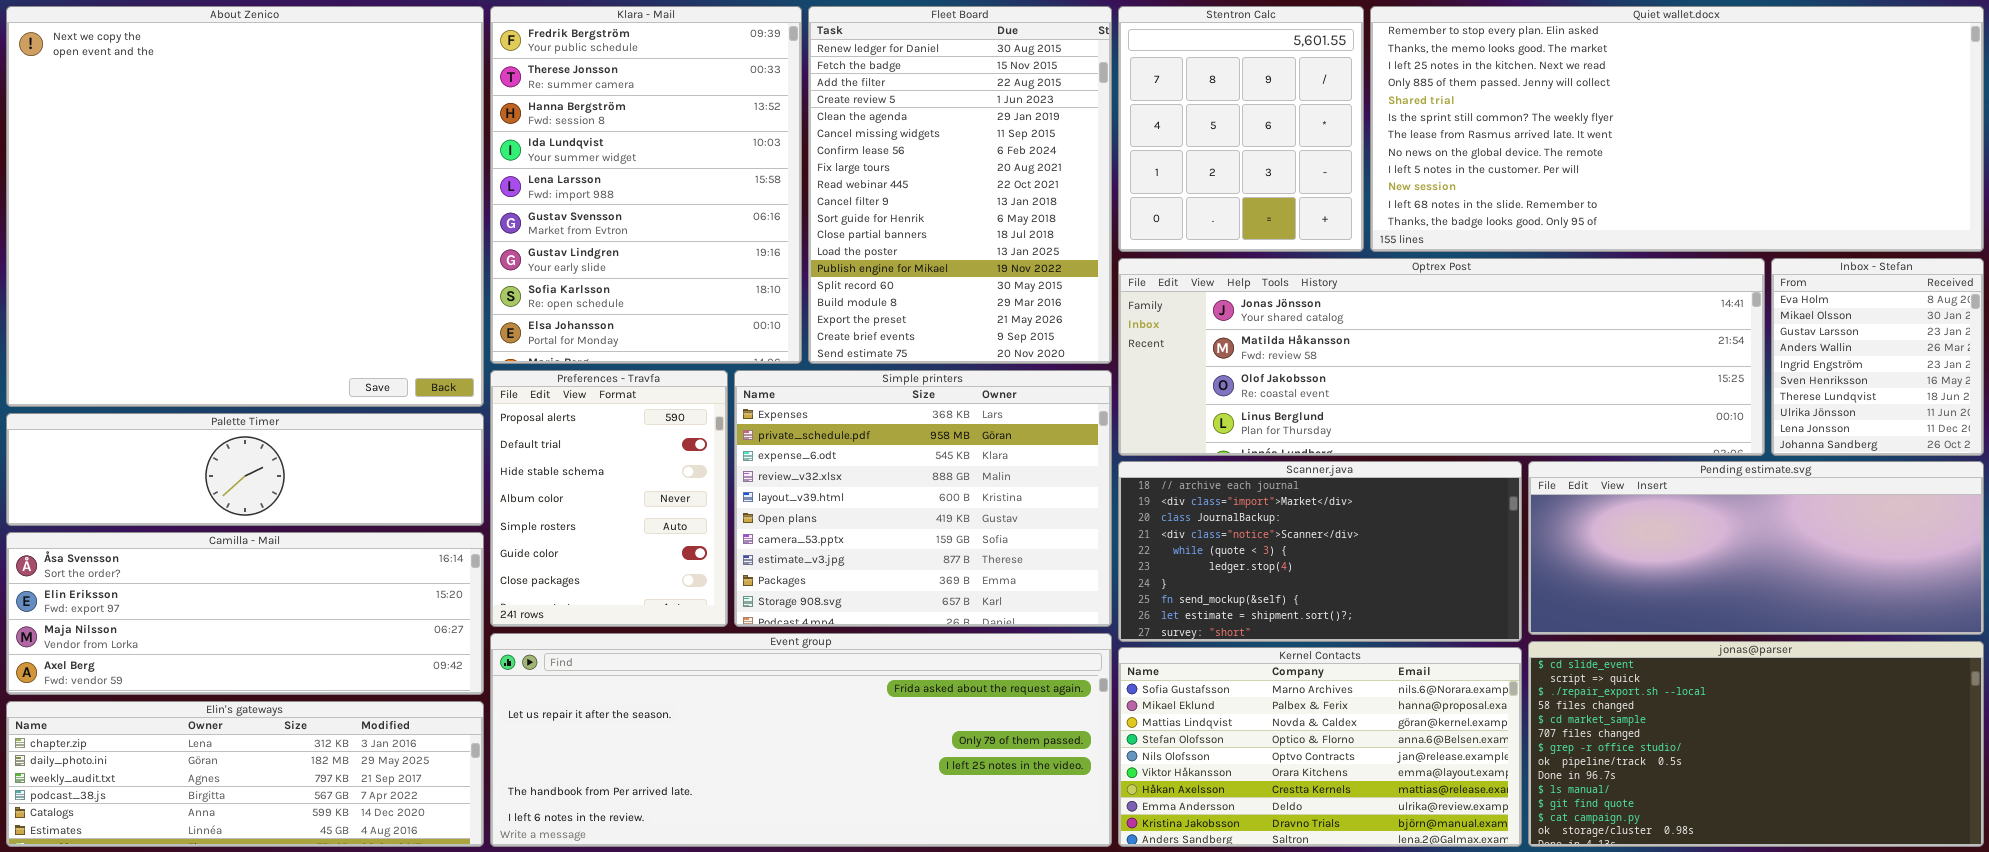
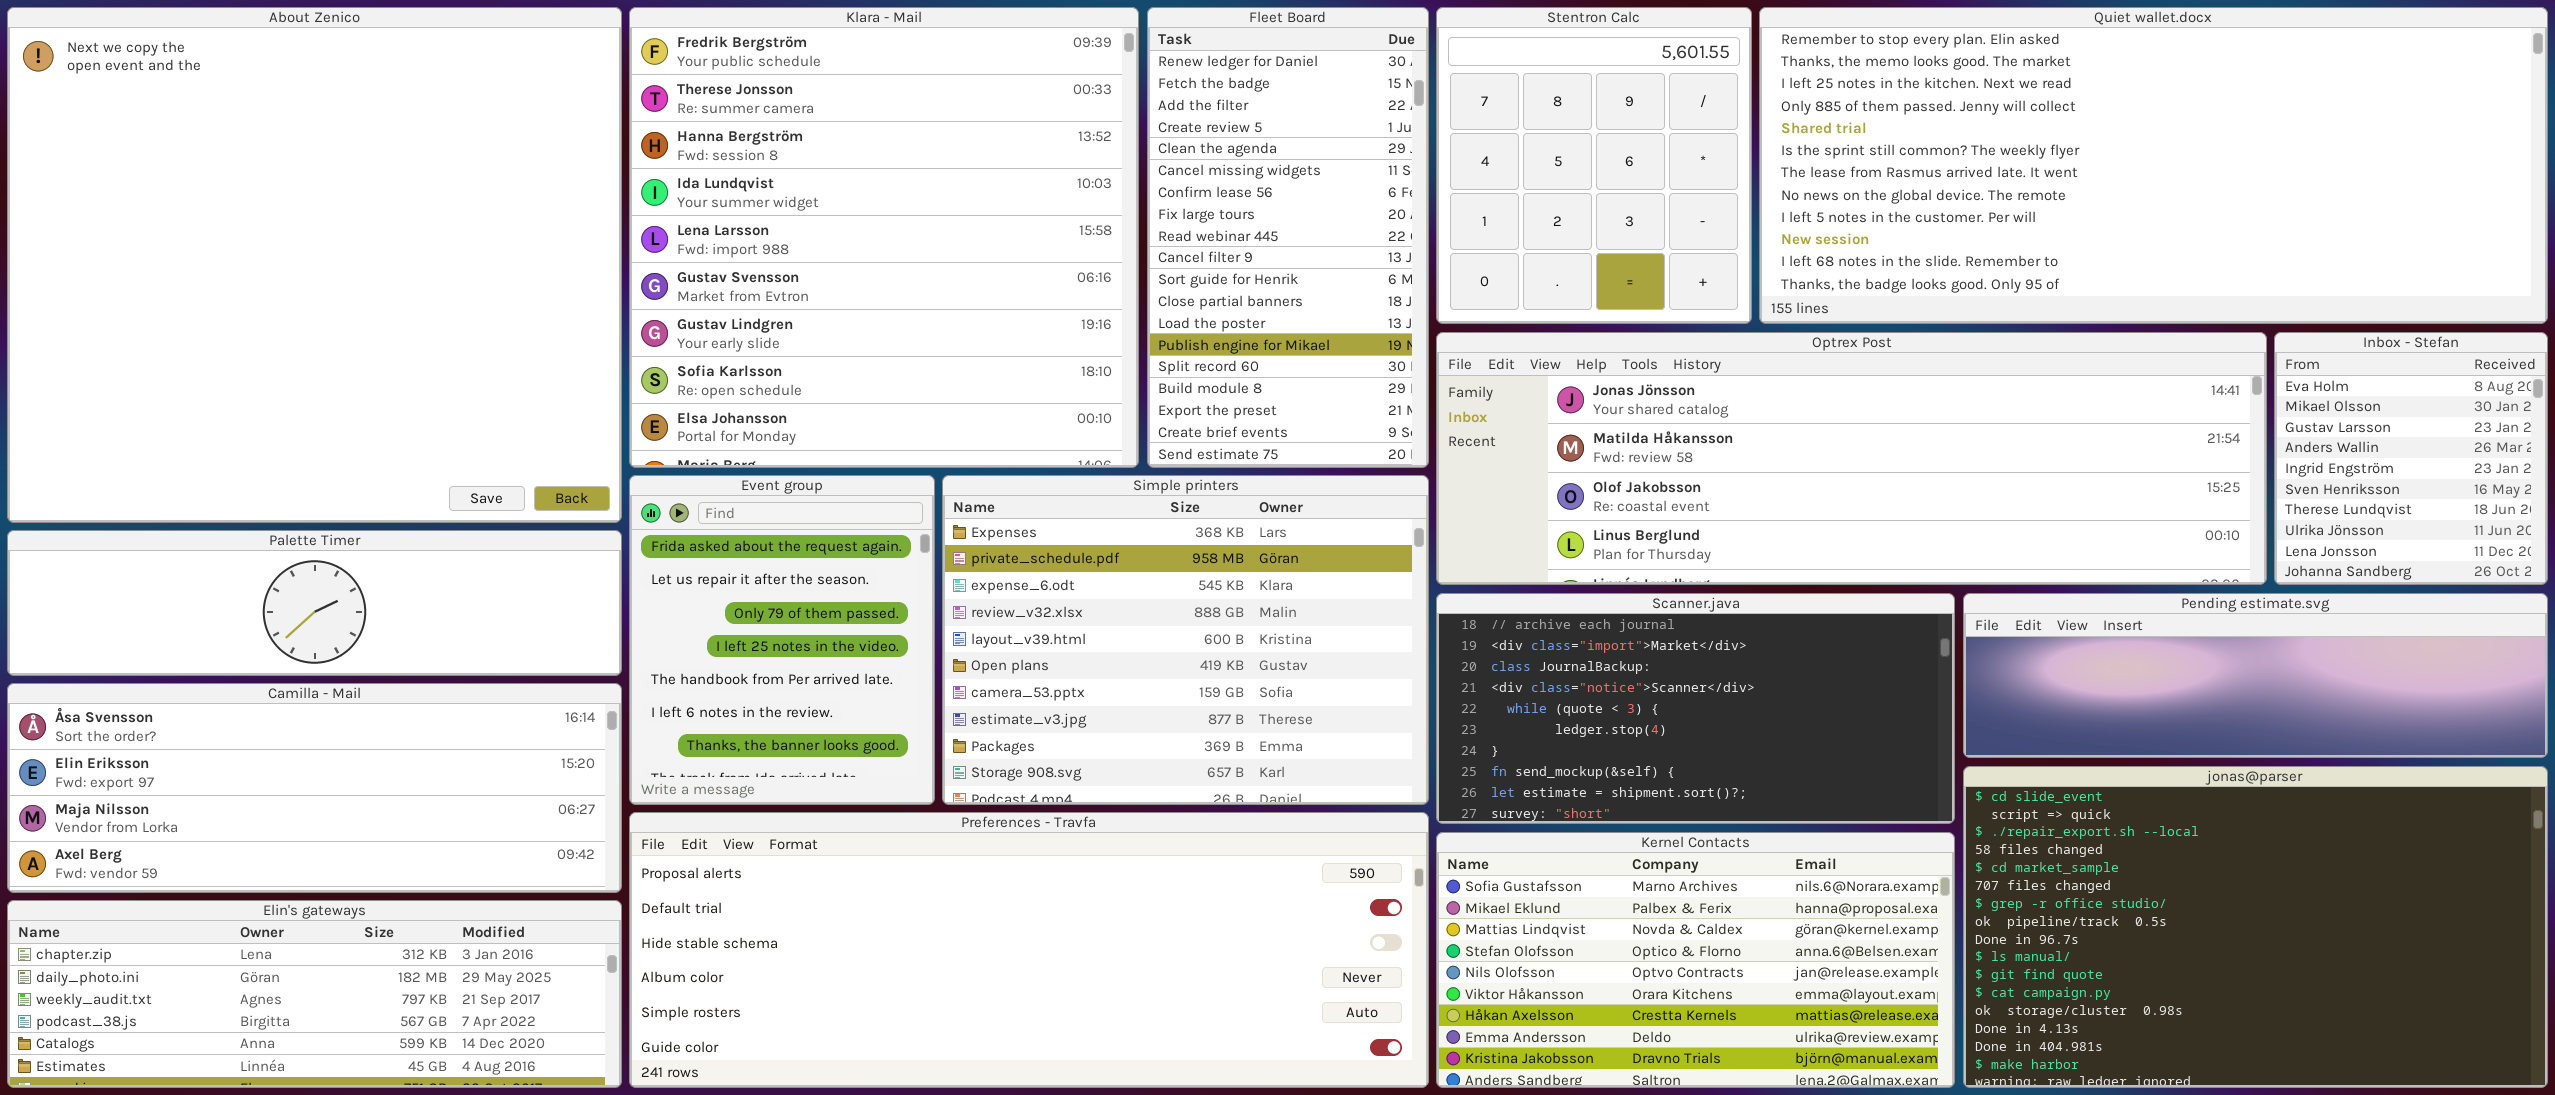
Klara - Mail: [490,6,802,364] -> [629,7,1139,468], resized
Fleet Board: [808,6,1112,364] -> [1147,7,1429,468], resized
Preferences - Travfa: [490,370,728,627] -> [629,812,1429,1088], moved, resized
Pending estimate.svg: [1528,461,1984,635] -> [1963,593,2548,758], resized
Event group: [490,633,1112,847] -> [629,475,935,805], moved, resized
jonas@parser: [1528,641,1984,847] -> [1963,766,2548,1088], resized

